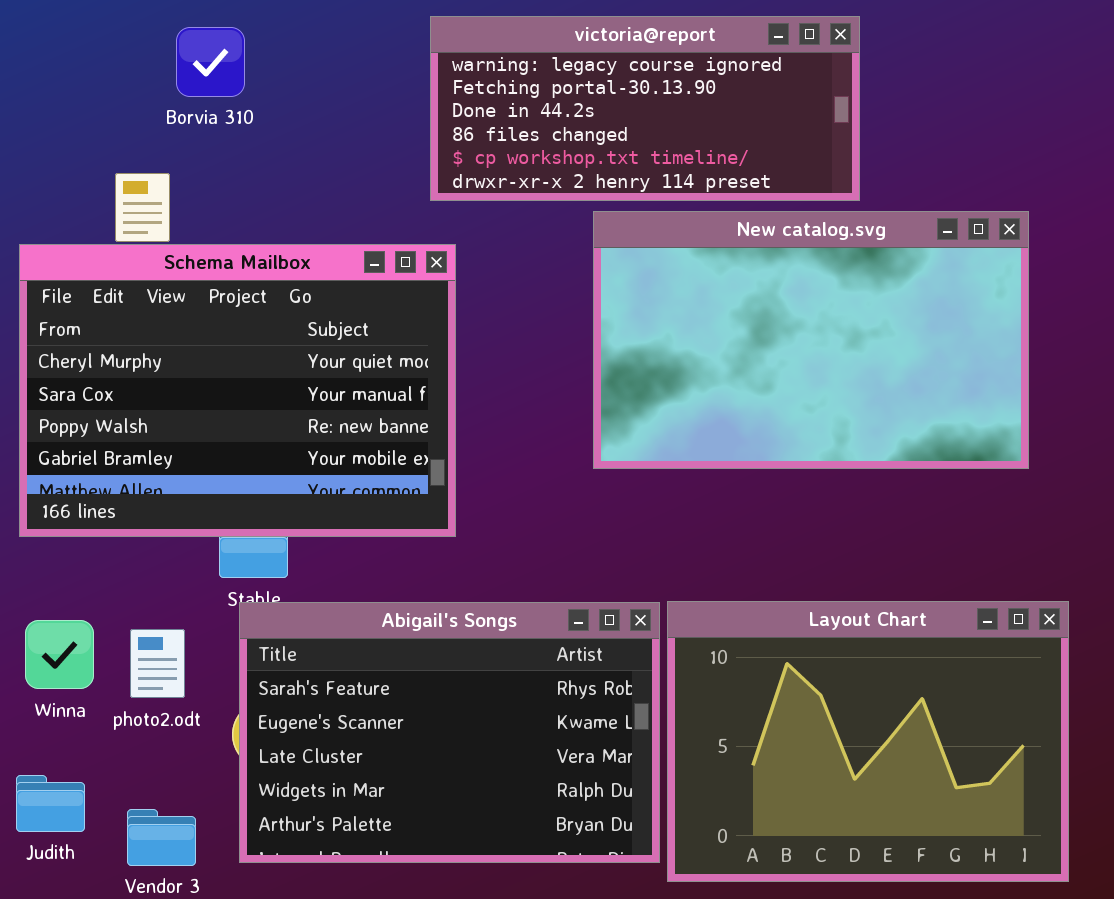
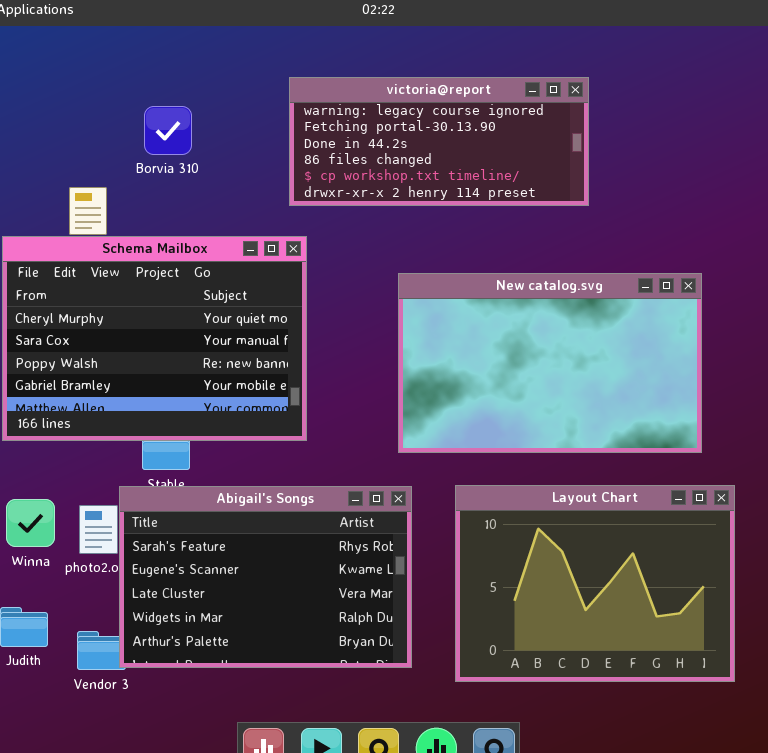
Borvia 310: [176,27,245,97] -> [144,106,192,155], moved
New catalog.svg: [593,211,1029,469] -> [398,273,702,453], moved
Abigail's Songs: [239,602,660,863] -> [119,486,412,668], moved

